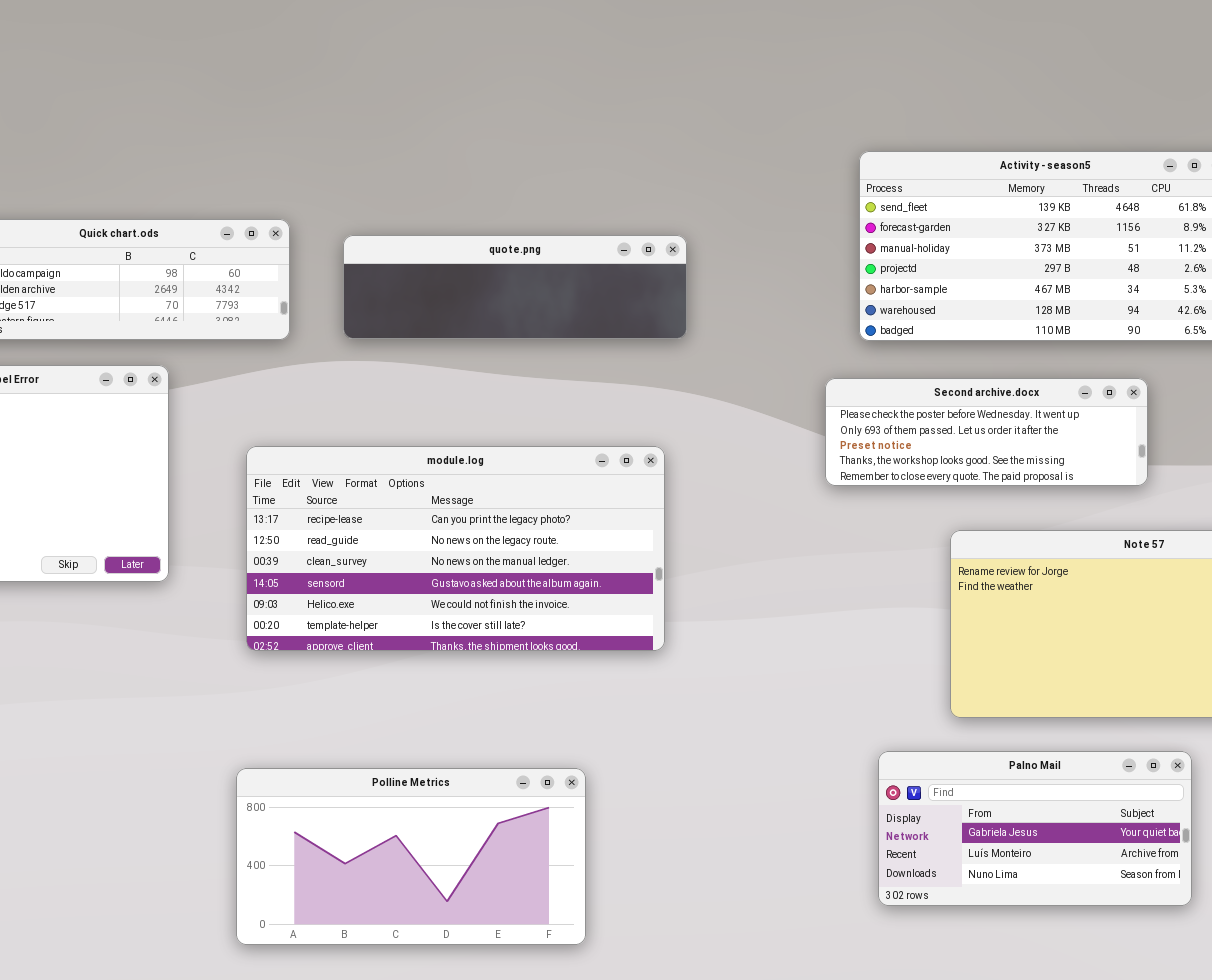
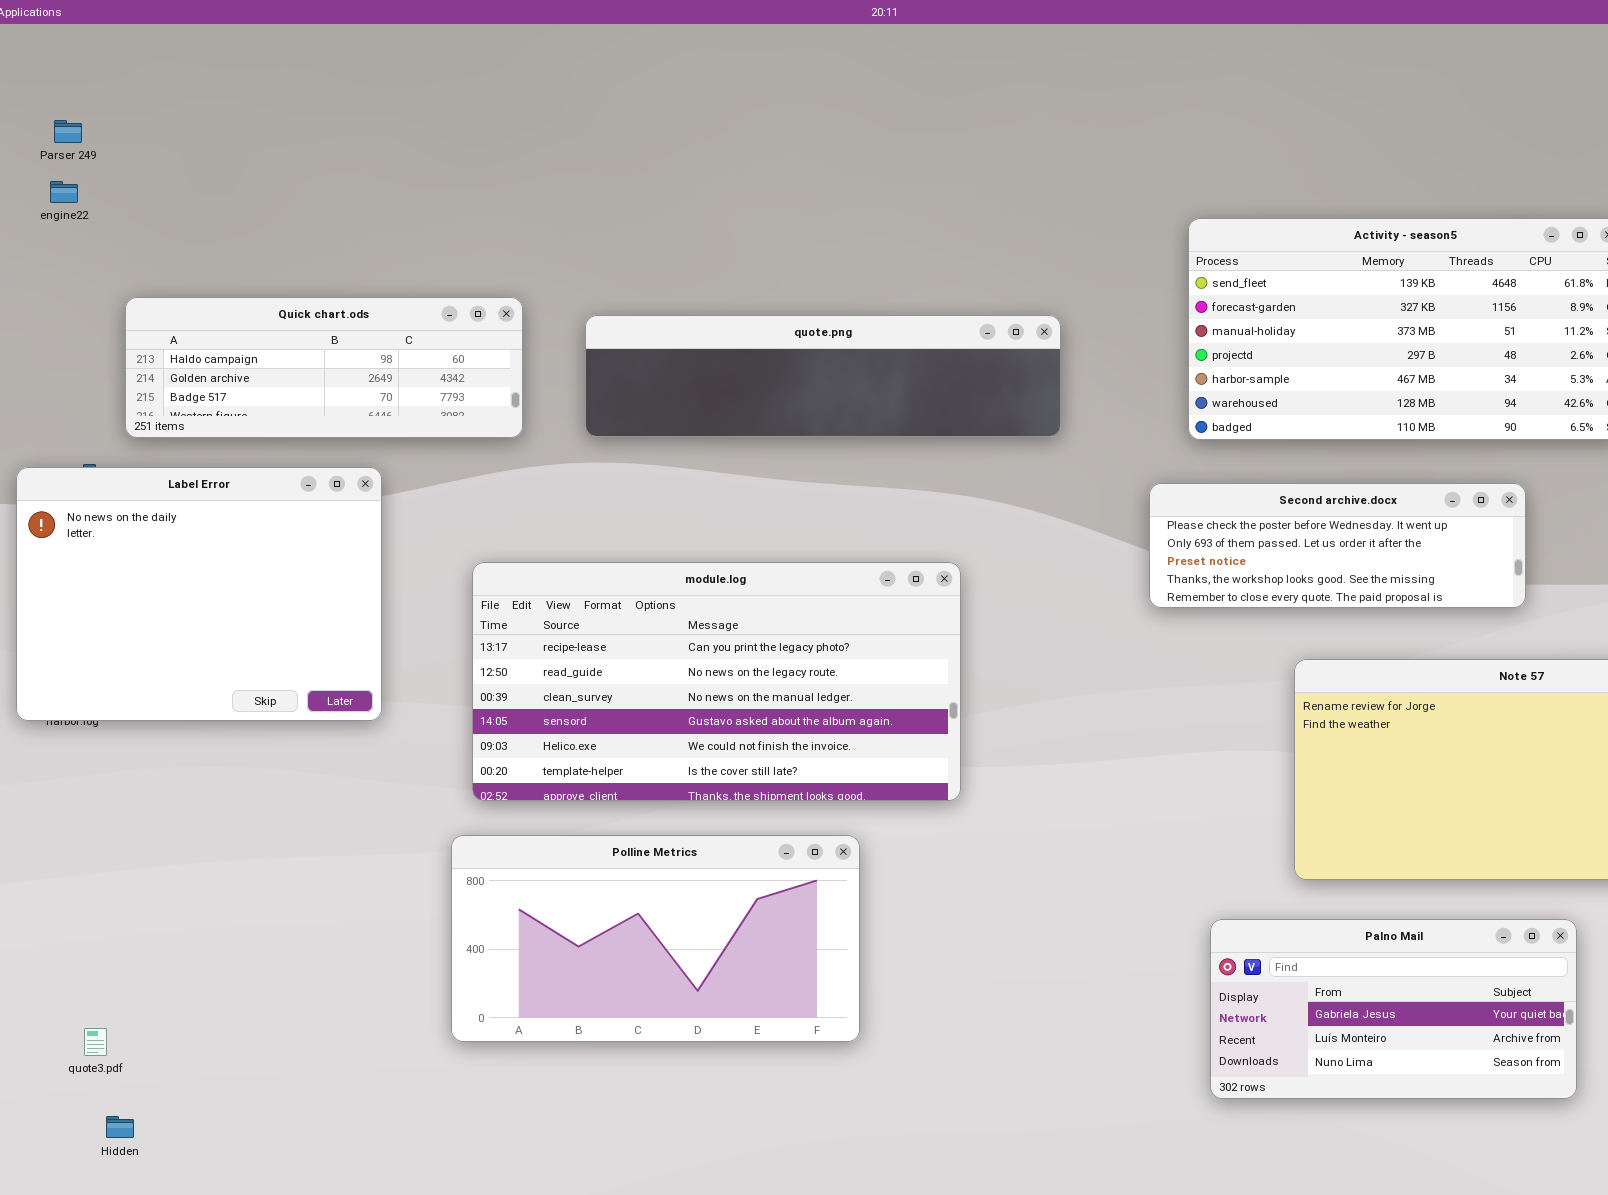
quote.png: [343,235,687,339] -> [585,315,1061,437], resized
Polline Metrics: [236,768,586,945] -> [451,835,860,1042], moved

